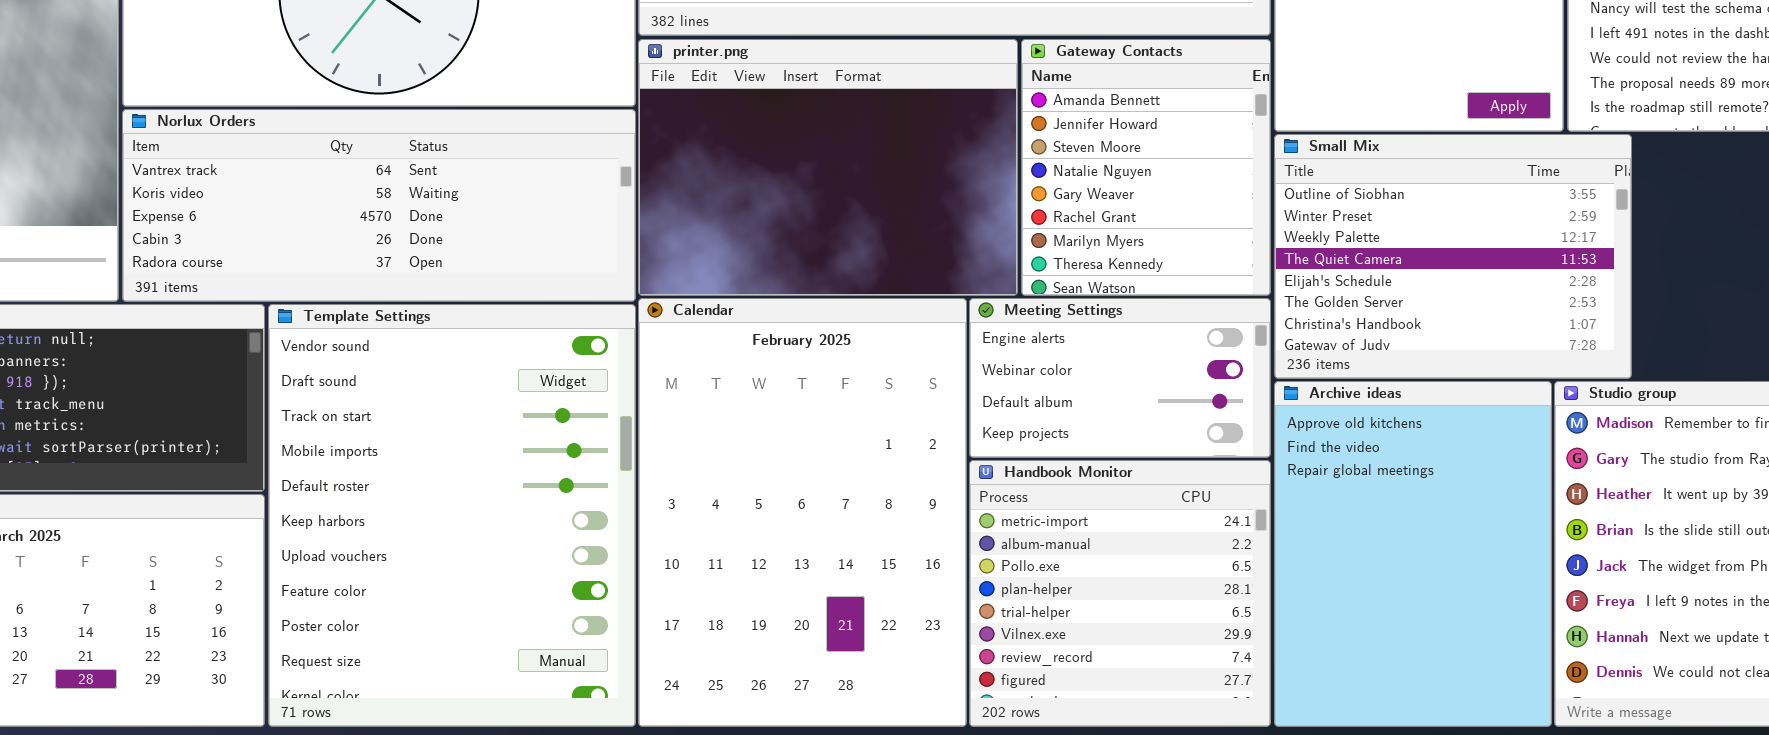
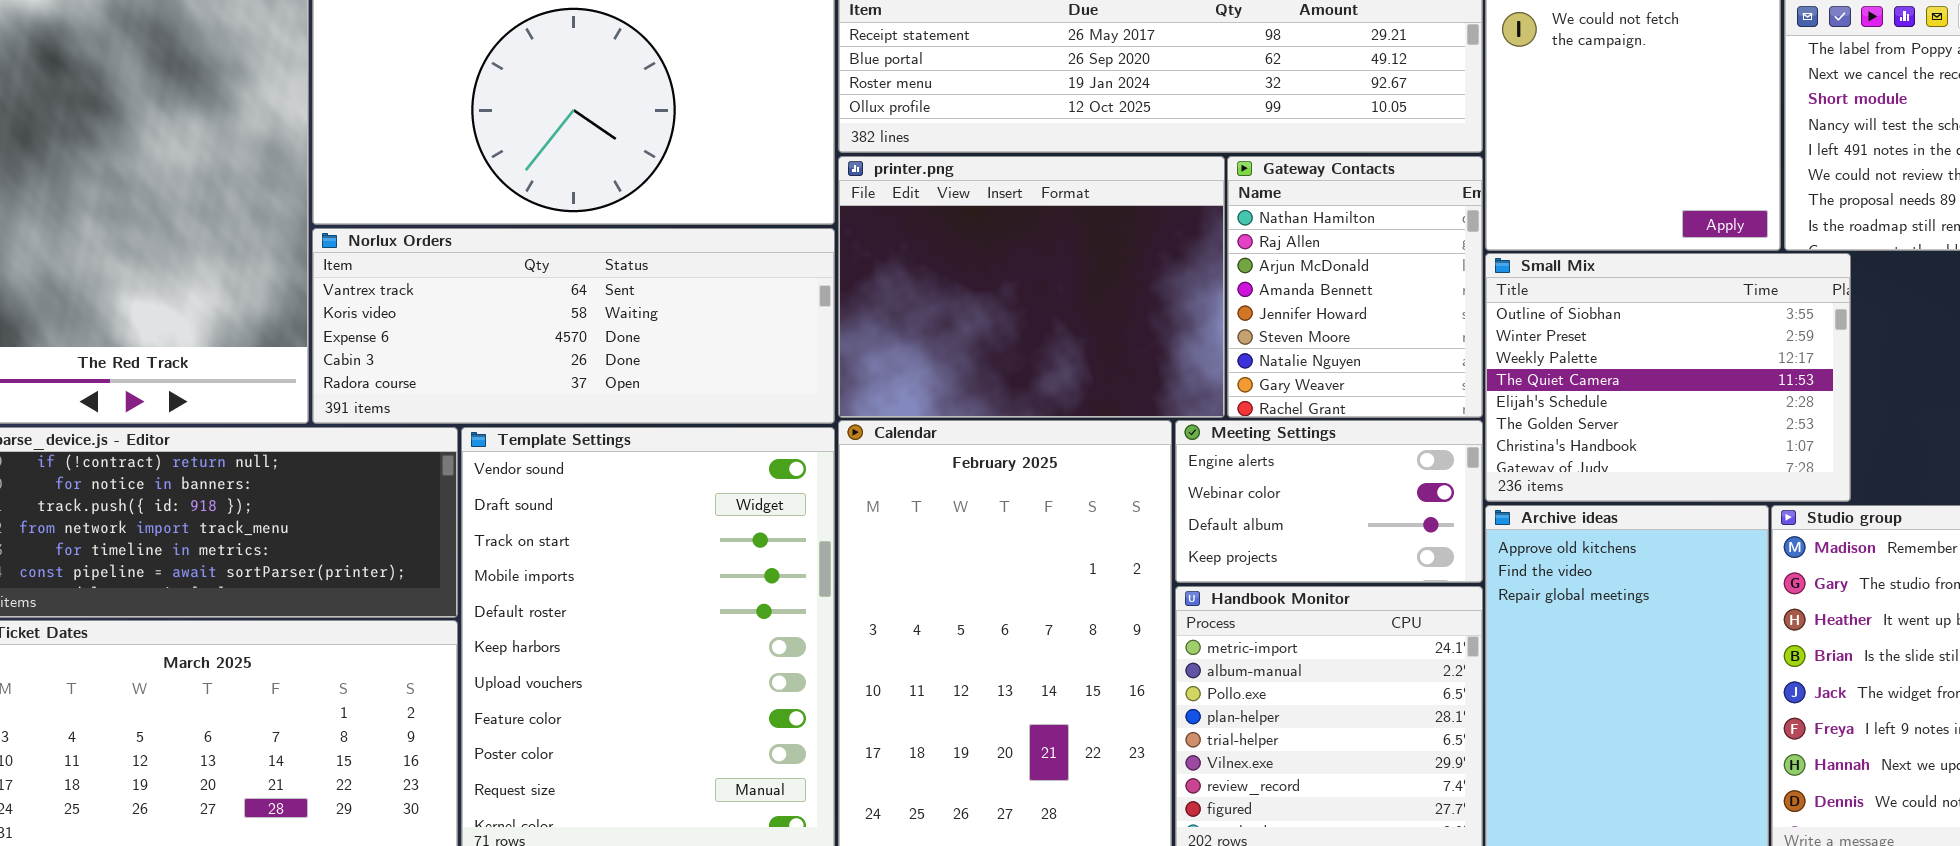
Gateway Contacts: [1021,39,1271,296] -> [1227,156,1483,418], scrolled up 3 rows

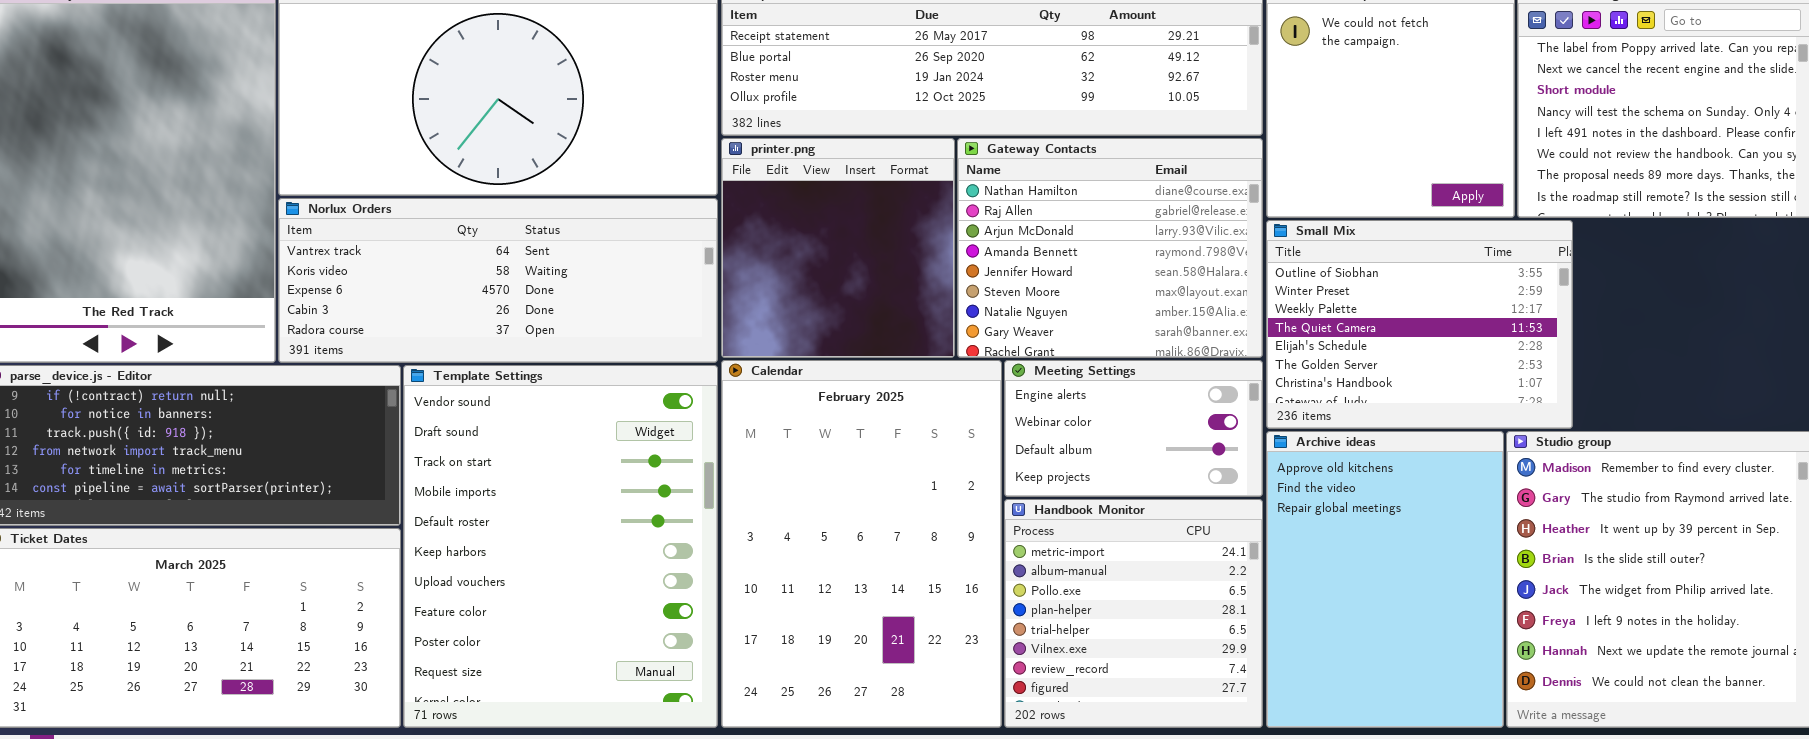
printer.png: [838,156,1225,418] -> [721,138,955,358], resized
Gateway Contacts: [1227,156,1483,418] -> [957,138,1263,358], resized

